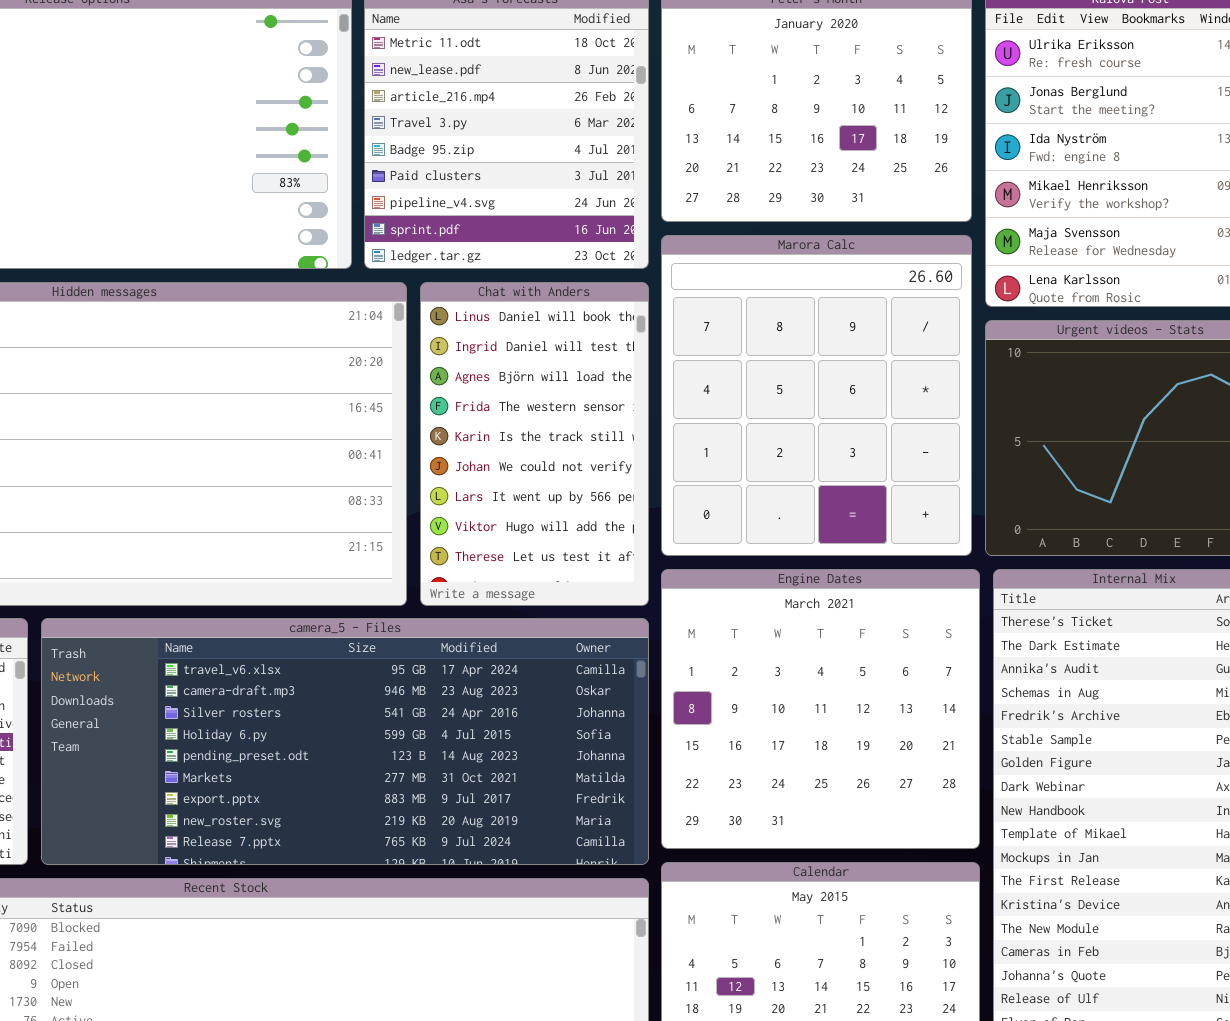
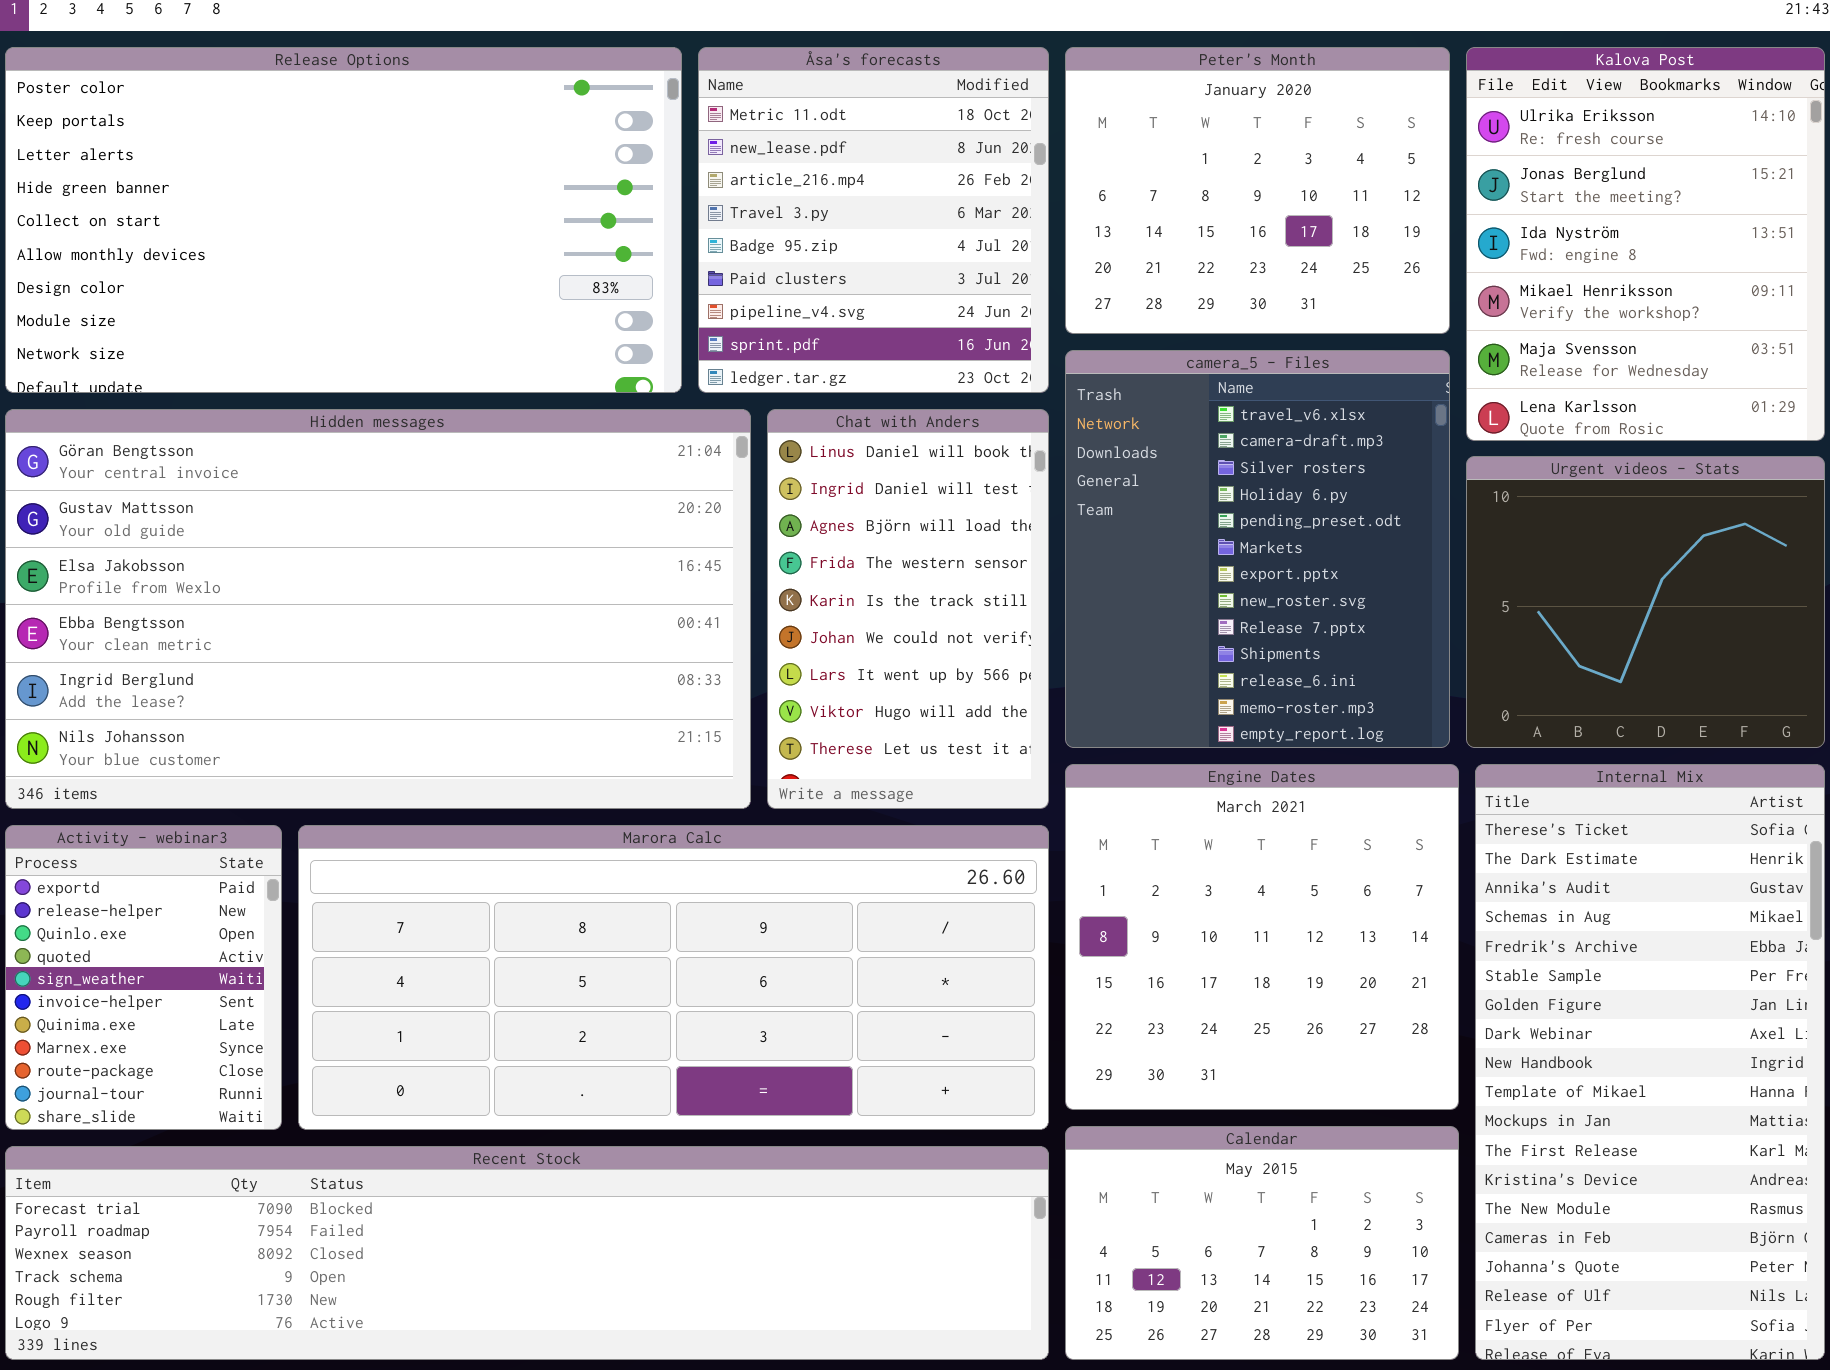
Marora Calc: [661,235,972,556] -> [298,825,1049,1130], moved, resized
camera_5 - Files: [41,618,649,865] -> [1065,350,1450,748], moved, resized

